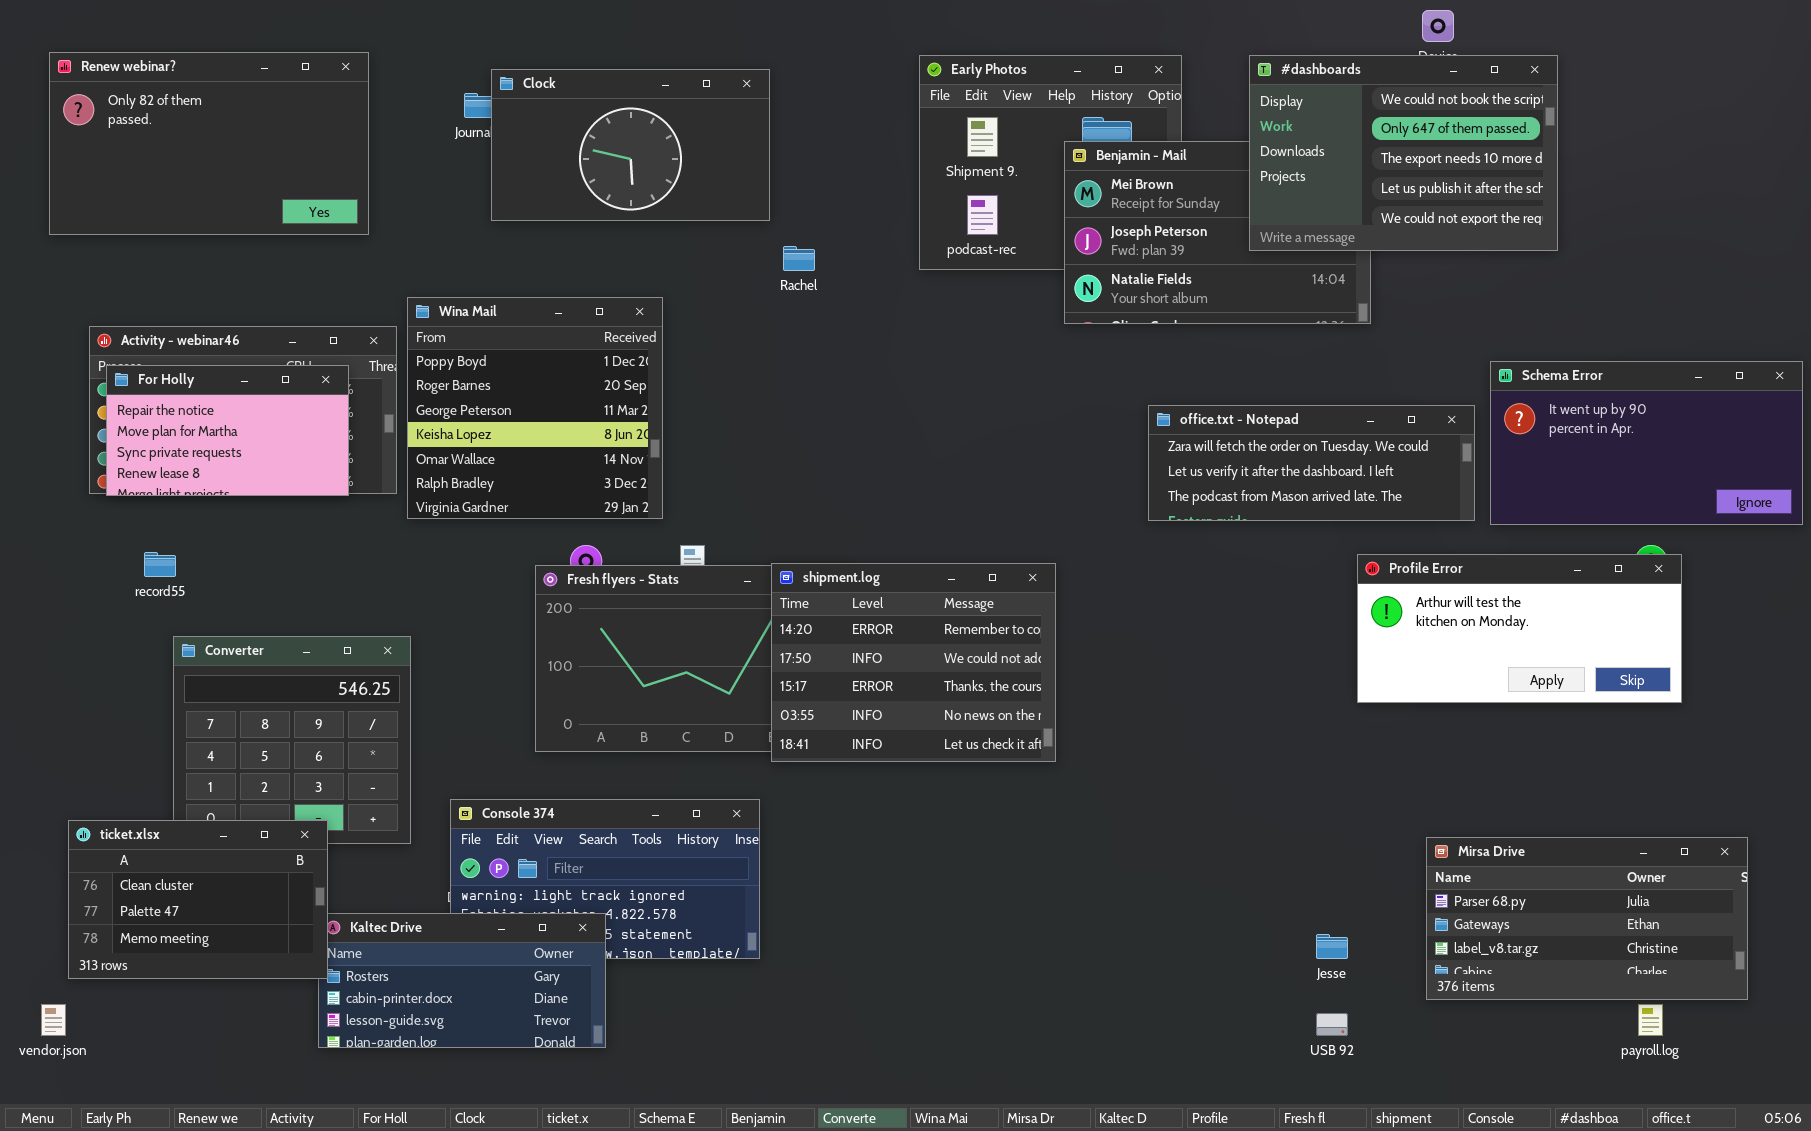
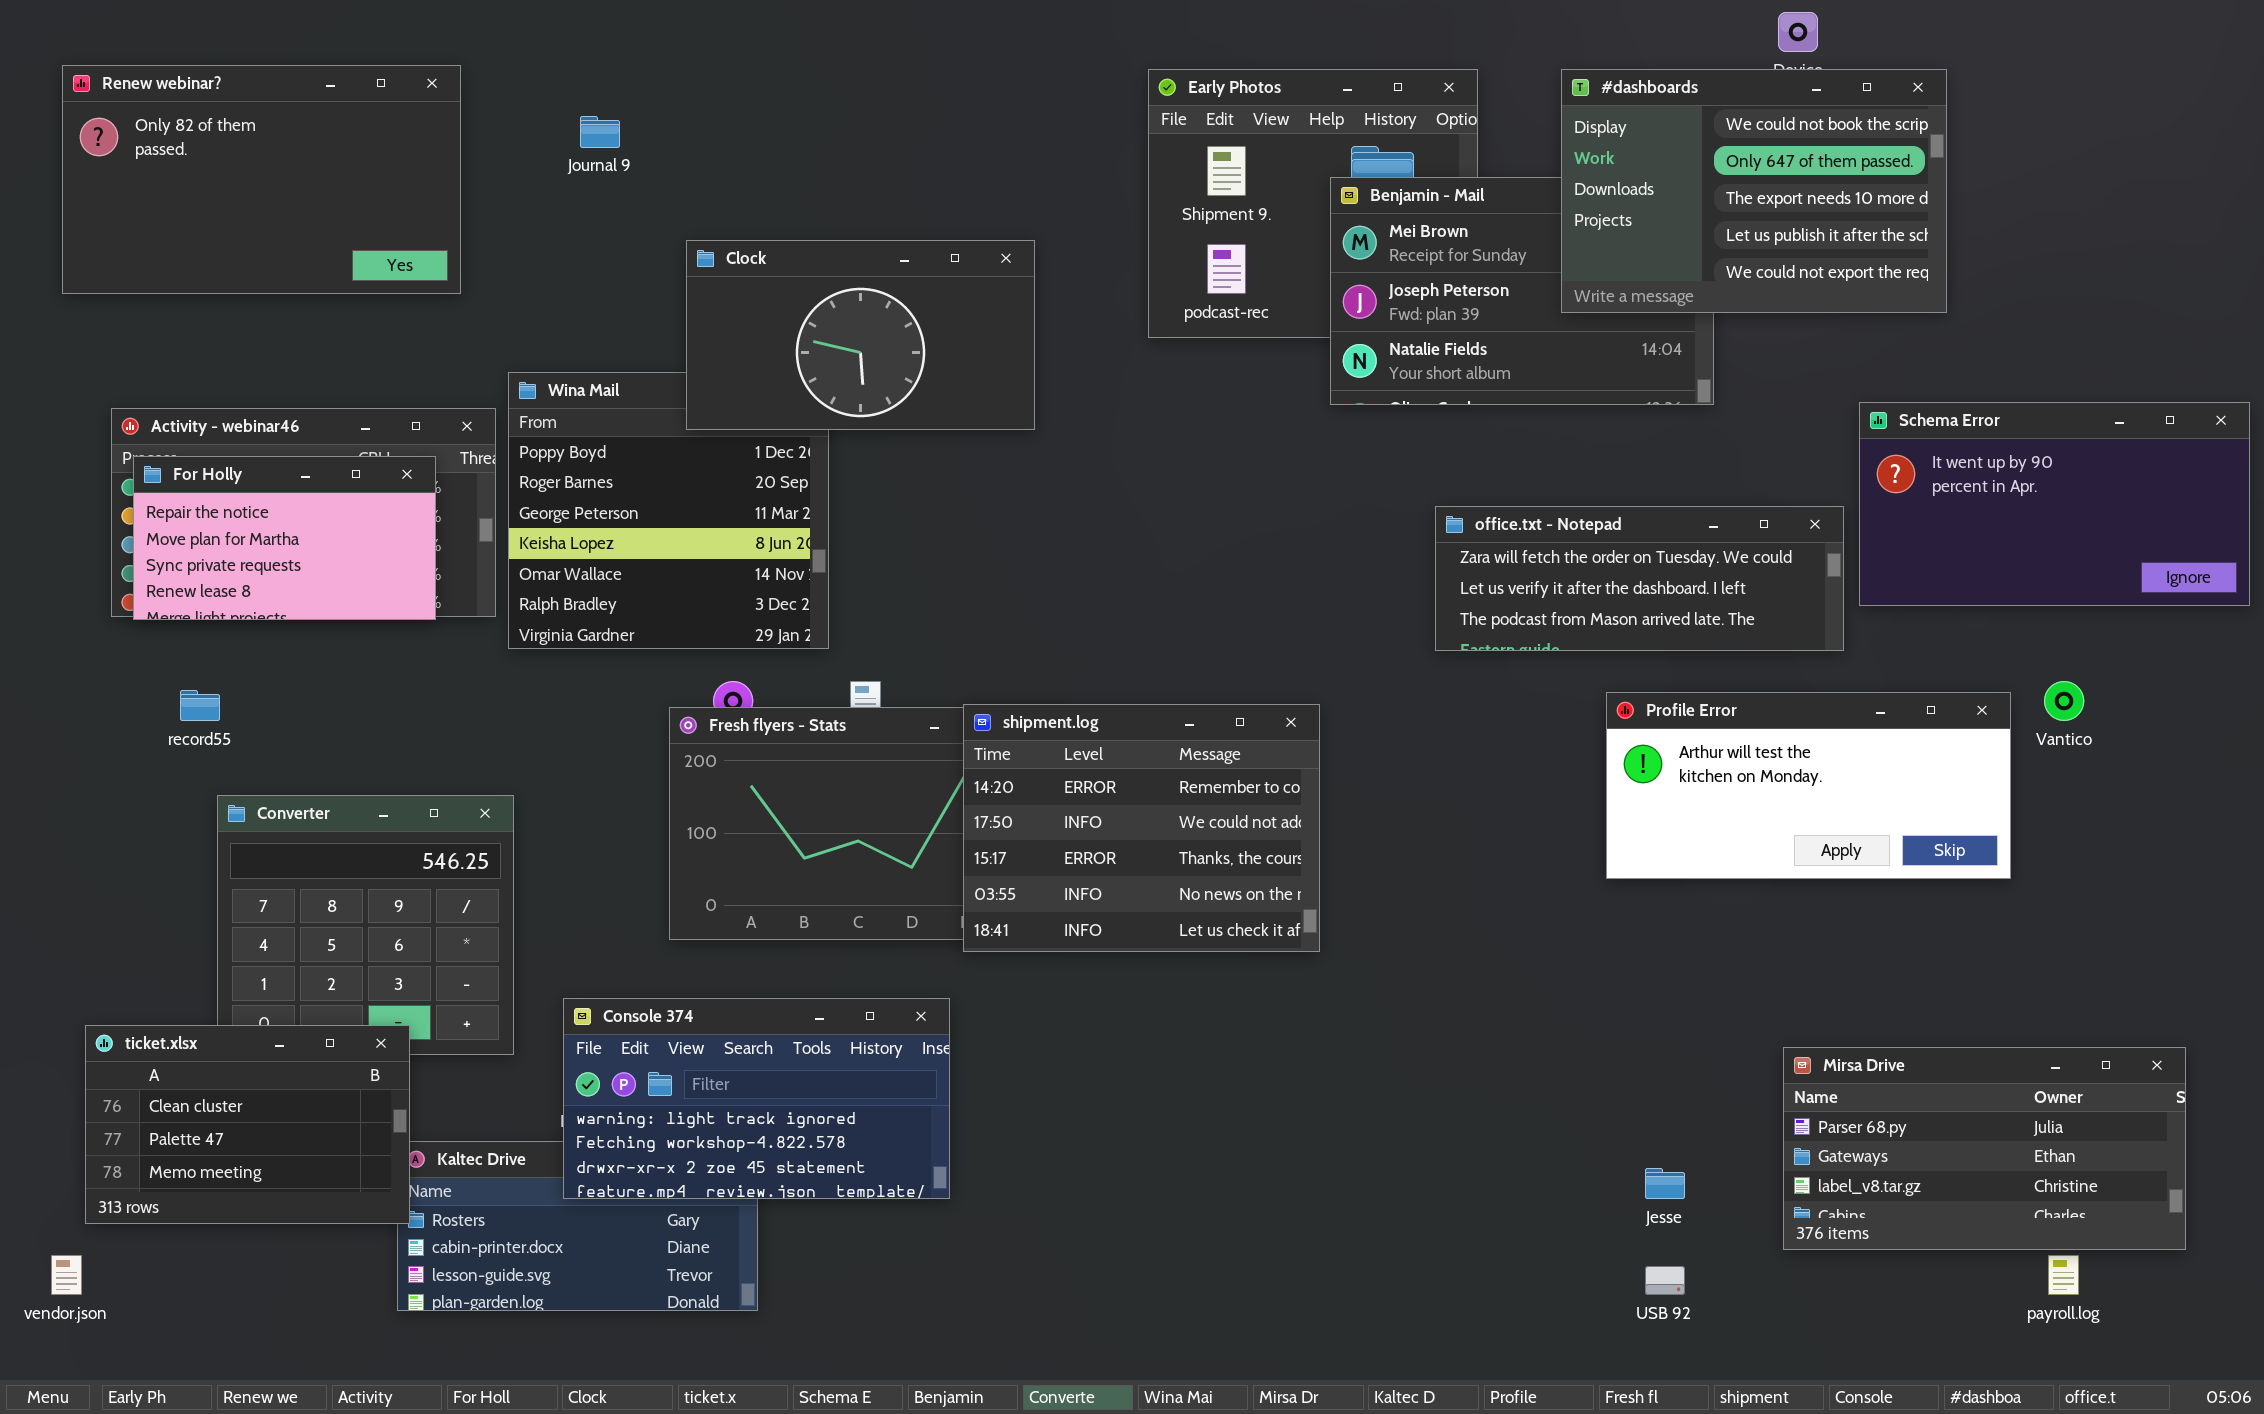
Clock: [491,69,770,221] -> [686,240,1035,430], moved
Schema Error: [1490,361,1803,525] -> [1859,402,2250,606], moved
Profile Error: [1357,554,1682,703] -> [1606,692,2011,879], moved
Console 374: [450,799,760,959] -> [563,998,950,1199], raised

